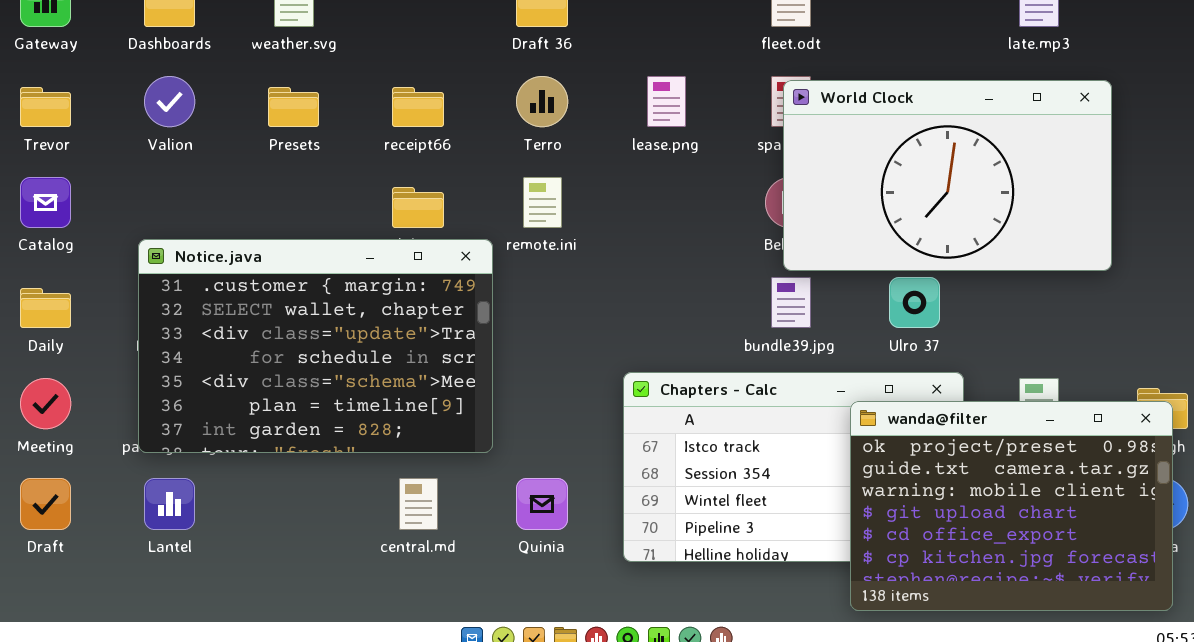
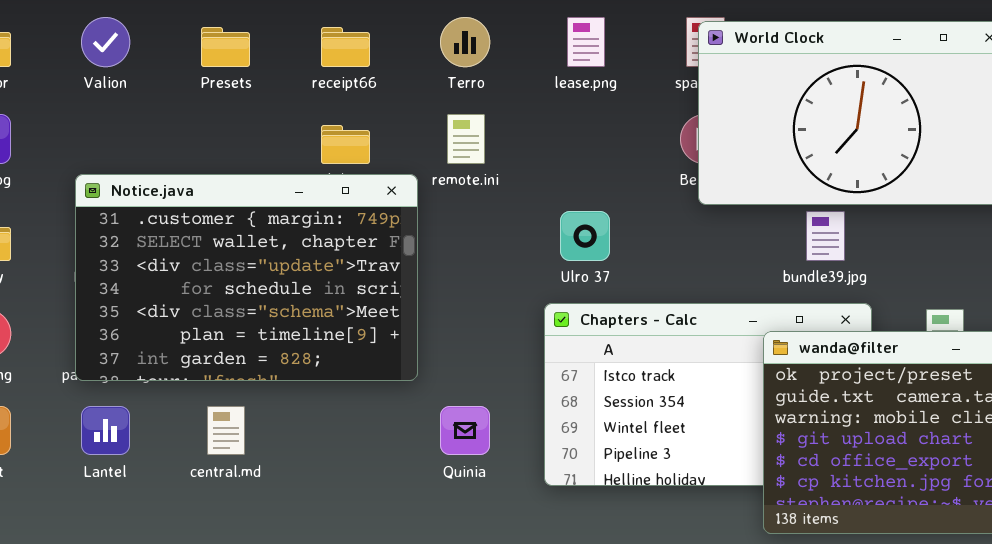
bundle39.jpg: [771,277,811,328] -> [806,211,845,261], moved
Ulro 37: [889,277,940,328] -> [560,211,610,261], moved
central.md: [399,478,438,530] -> [207,406,245,455], moved

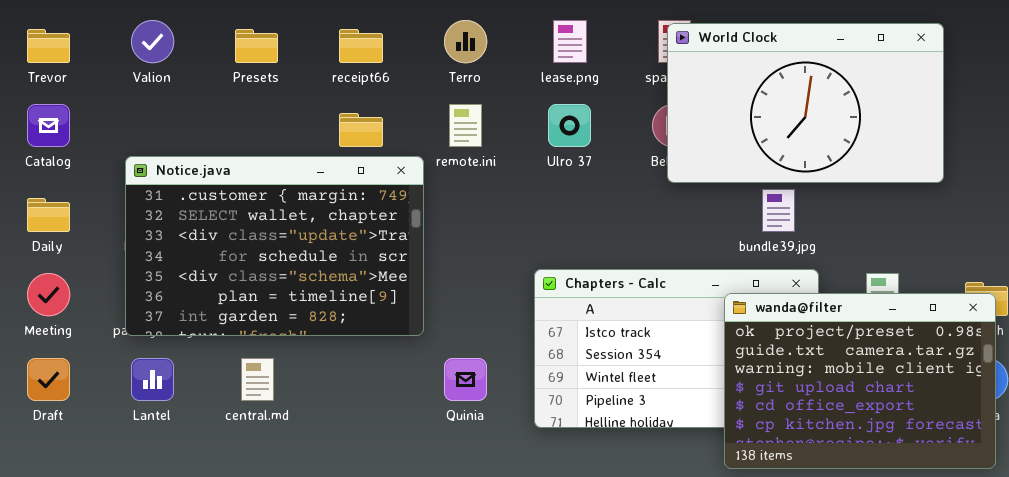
Ulro 37: [560,211,610,261] -> [548,104,591,147], moved

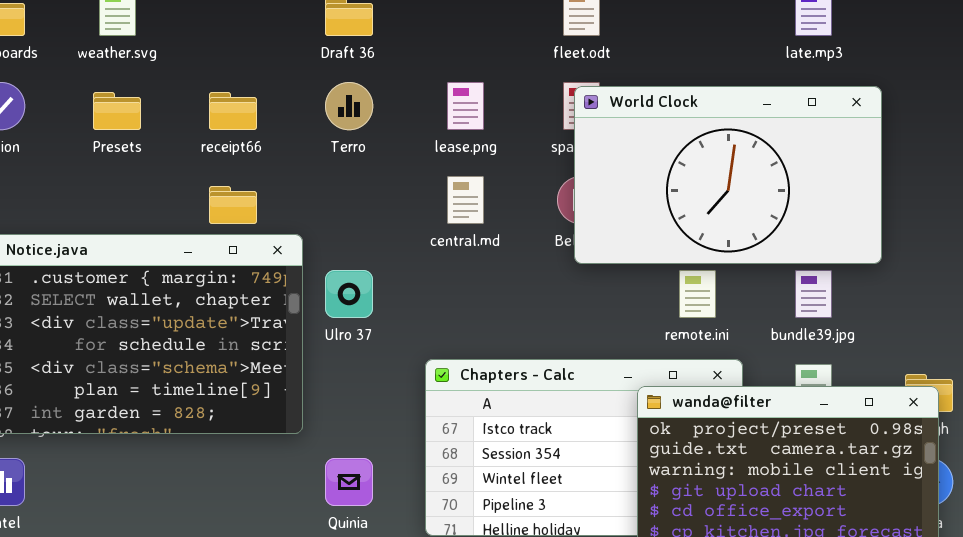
remote.ini: [449,104,482,147] -> [679,270,716,318], moved
Ulro 37: [548,104,591,147] -> [325,270,373,318], moved
bundle39.jpg: [762,189,795,232] -> [795,270,832,318], moved
central.md: [241,358,274,401] -> [447,176,484,224], moved

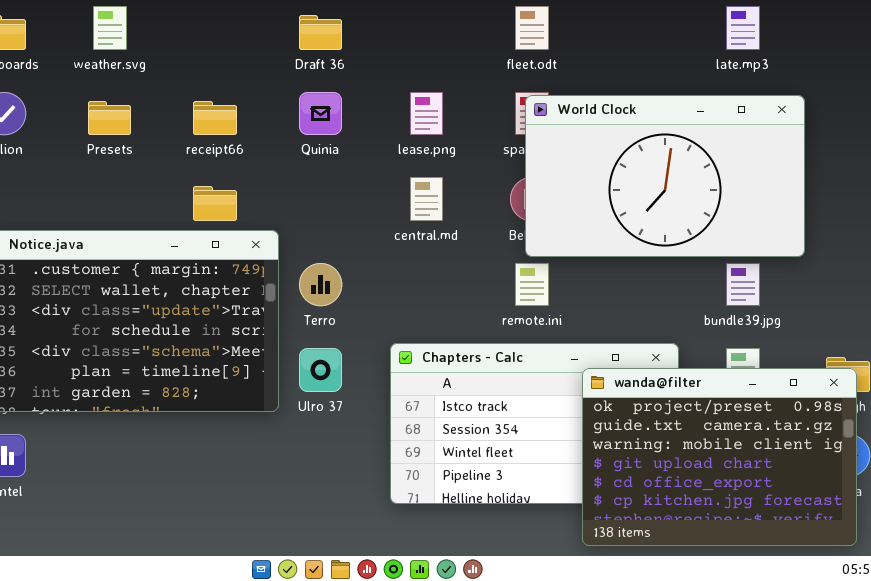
Terro: [325,82,373,130] -> [299,263,342,306], moved
Ulro 37: [325,270,373,318] -> [299,348,342,392], moved
remote.ini: [679,270,716,318] -> [515,263,549,306], moved
Quinia: [325,458,373,506] -> [299,92,342,135], moved

